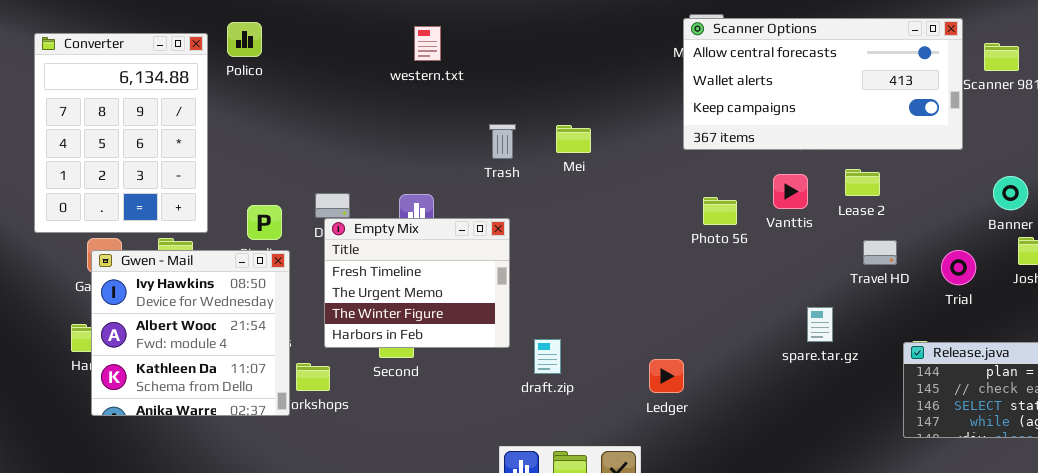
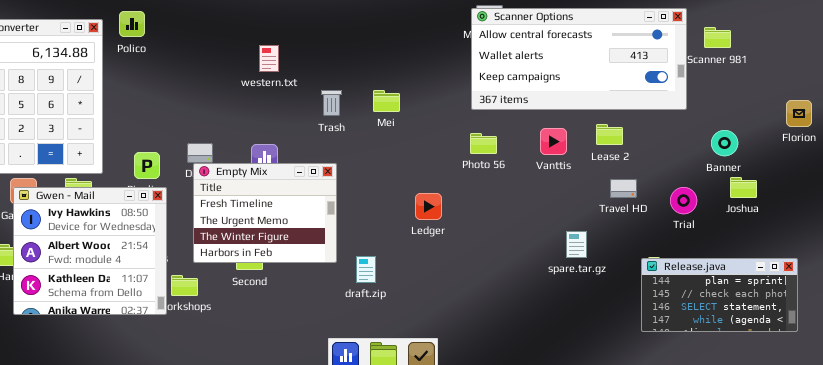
western.txt: [414,26,441,61] -> [259,45,279,72], moved
Photo 56: [703,197,737,225] -> [470,133,497,154], moved
Ledger: [649,359,684,393] -> [415,193,442,220], moved

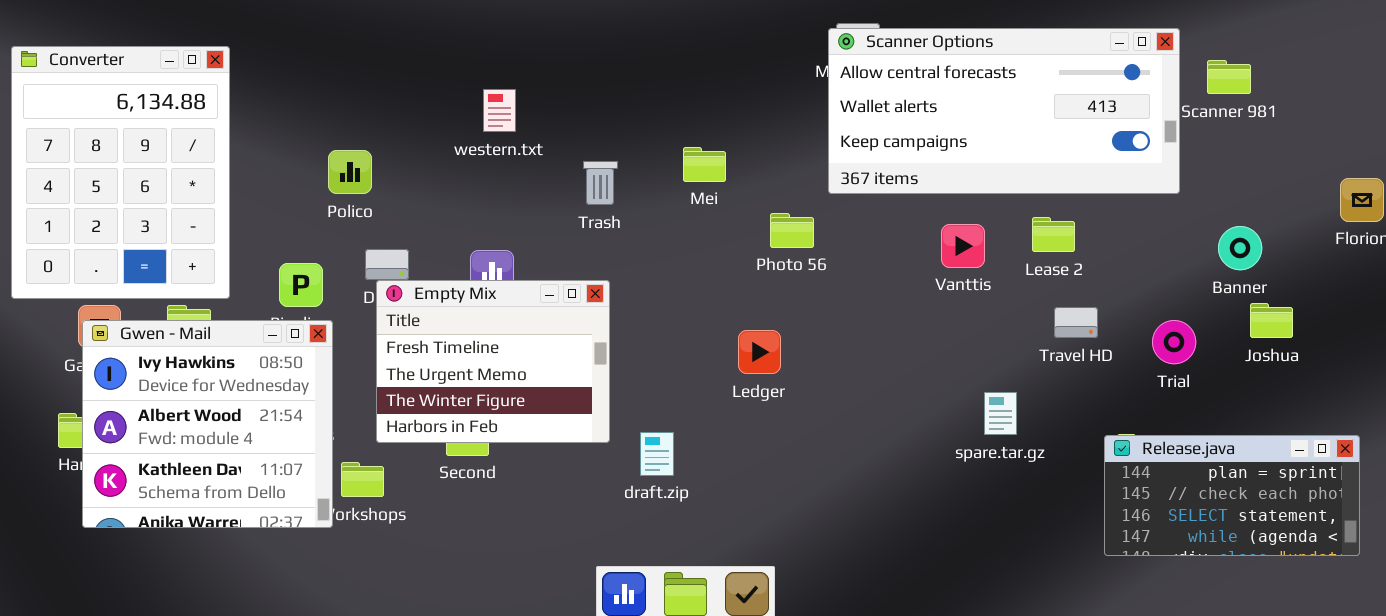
Polico: [119,11,145,37] -> [328,150,372,194], moved
Mei: [373,90,400,112] -> [683,147,726,182], moved
Photo 56: [470,133,497,154] -> [770,213,814,248], moved

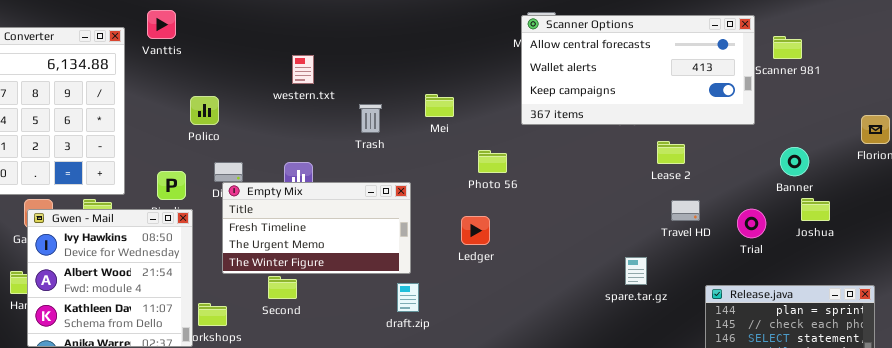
Photo 56: [770,213,814,248] -> [478,150,507,173], moved
Vanttis: [941,224,985,268] -> [147,10,176,39], moved
Empty Mix: [376,280,610,443] -> [222,182,411,274], resized

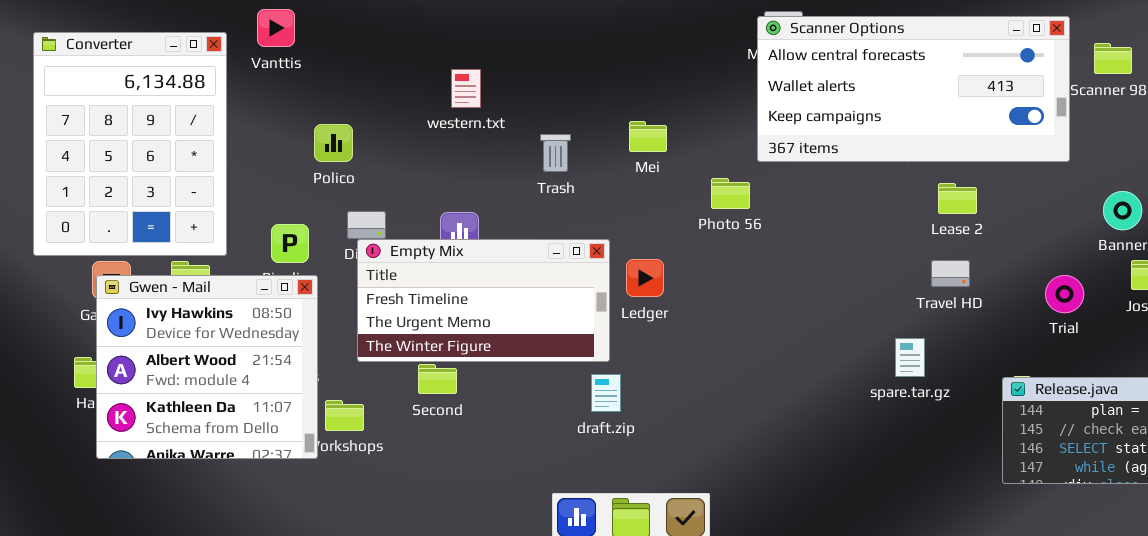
Photo 56: [478,150,507,173] -> [711,178,750,209], moved
Travel HD: [671,200,700,221] -> [931,260,970,287], moved
Ledger: [461,216,490,245] -> [626,259,664,297], moved

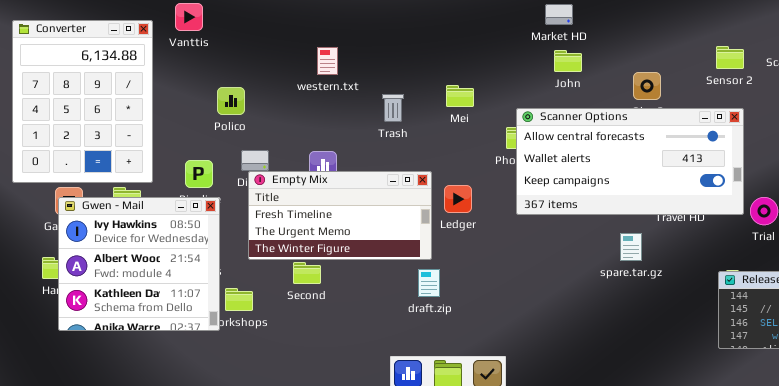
Scanner Options: [757,16,1070,162] -> [516,108,744,215], moved
spare.tar.gz: [895,338,925,377] -> [620,233,642,261], moved

